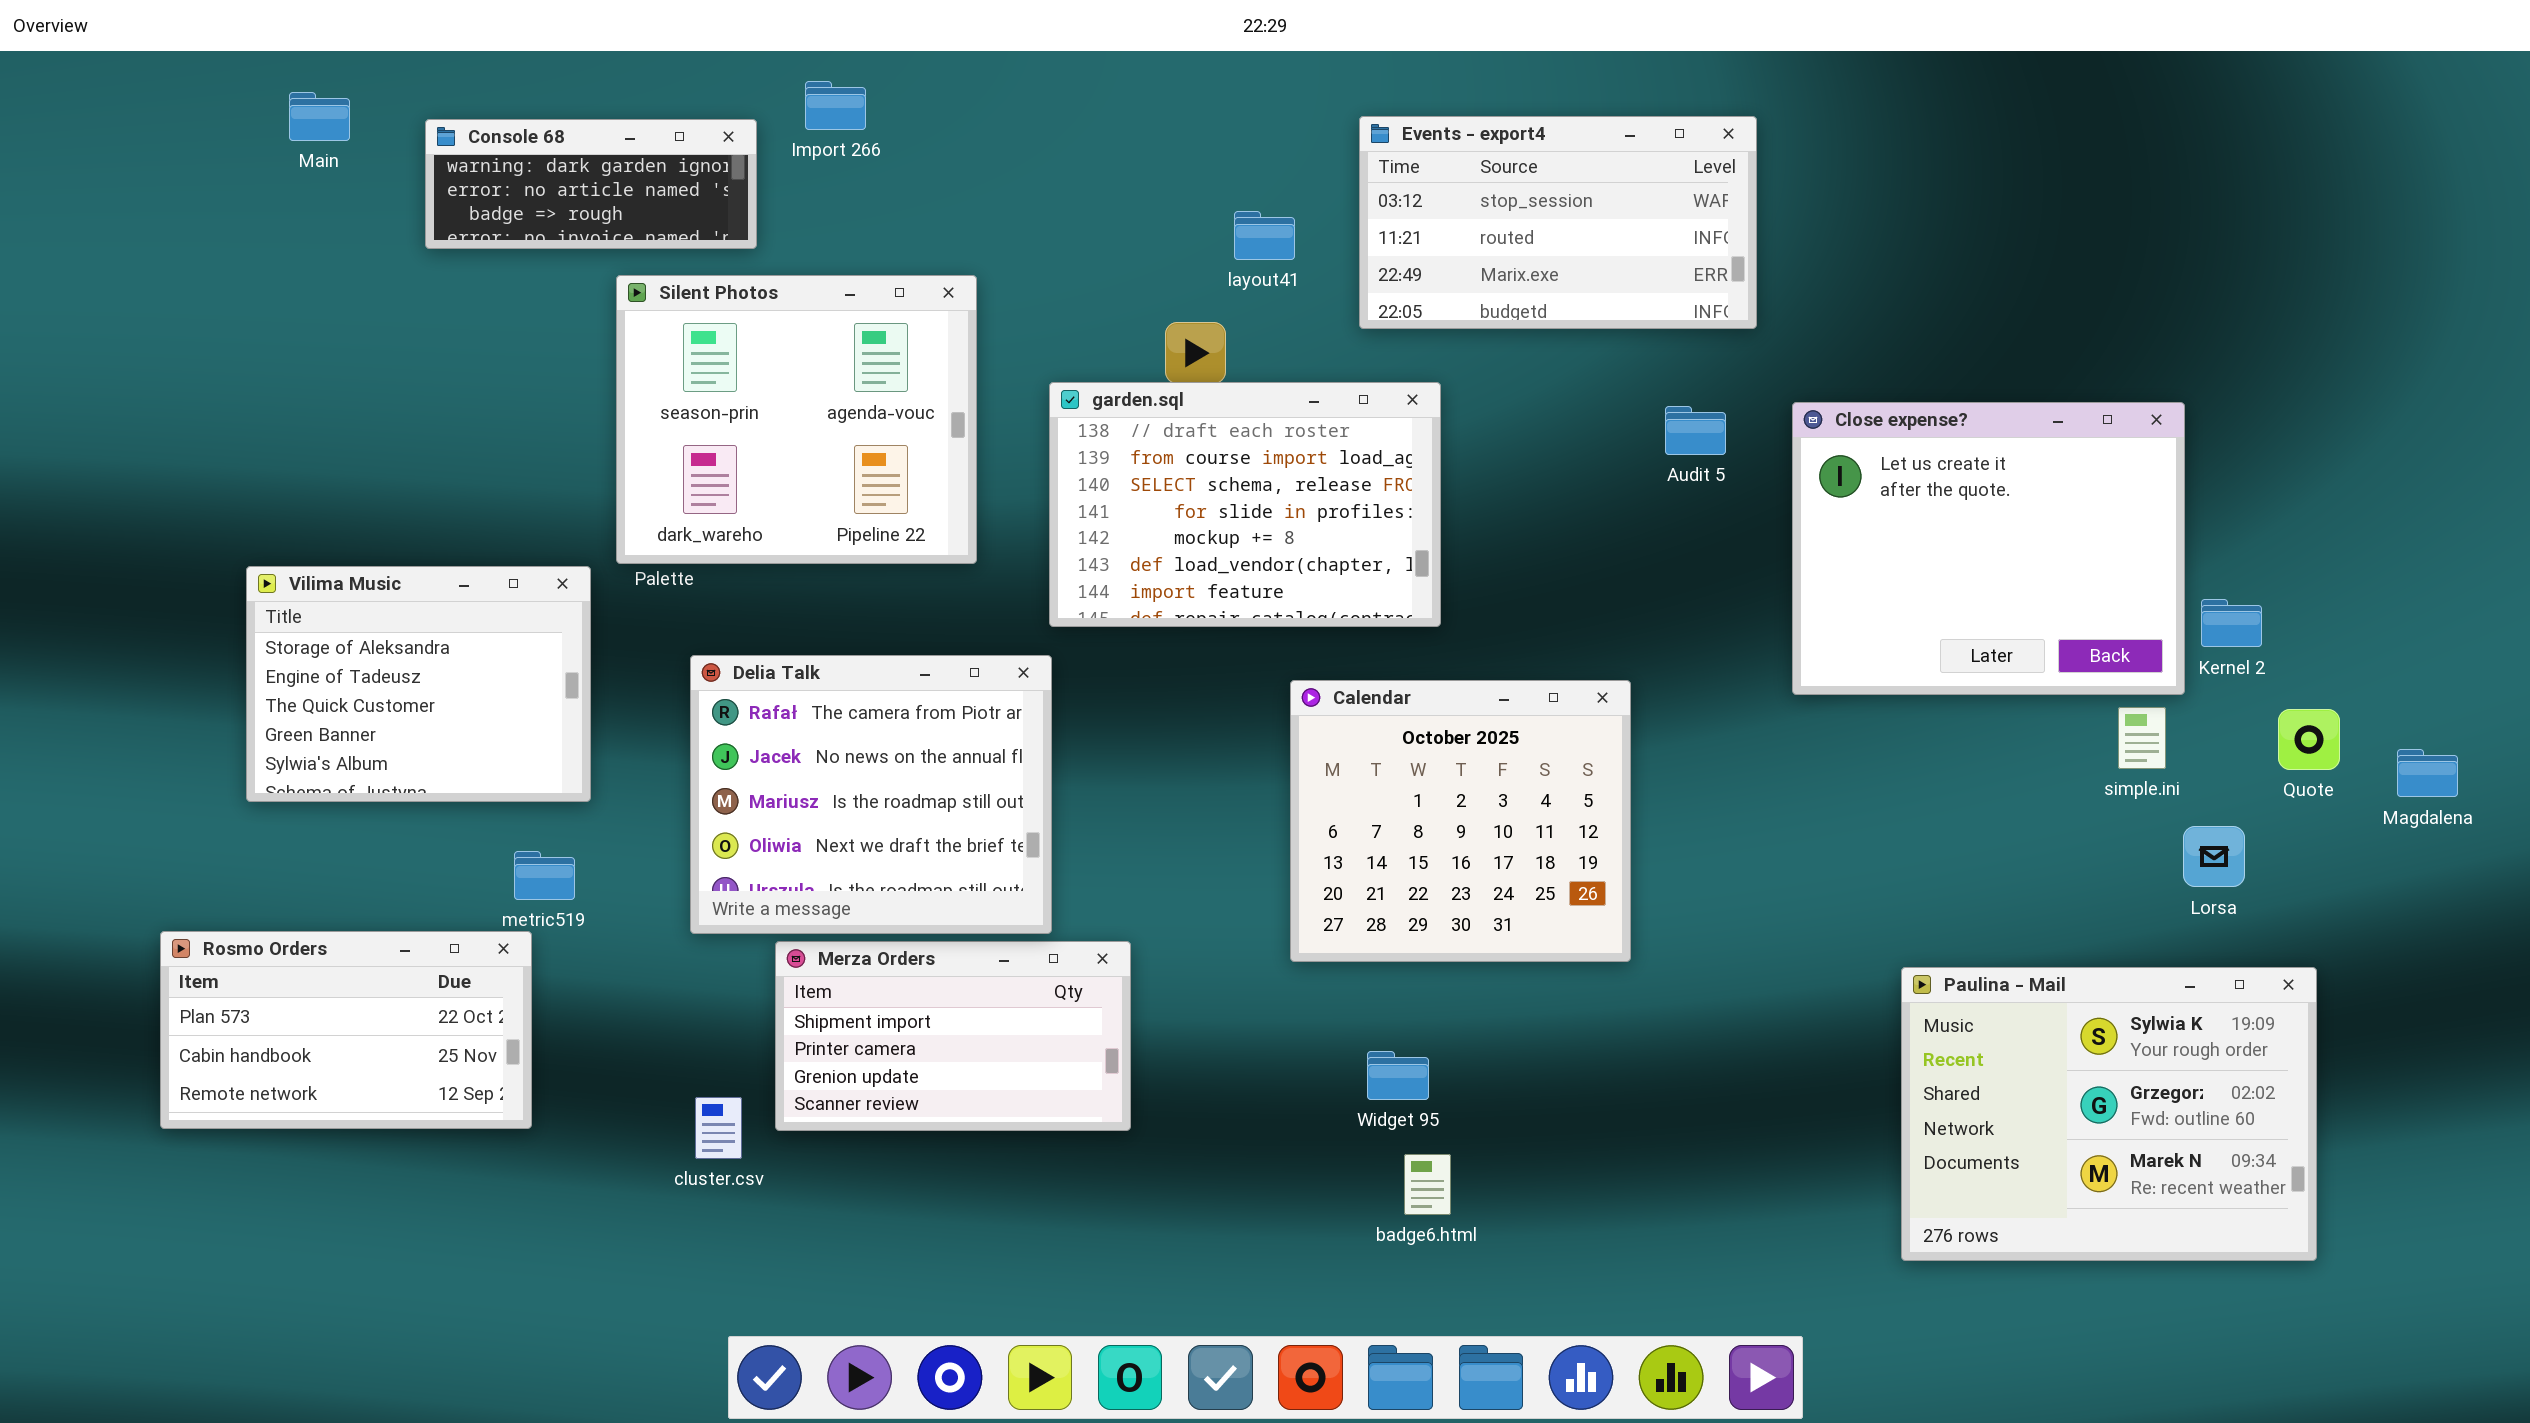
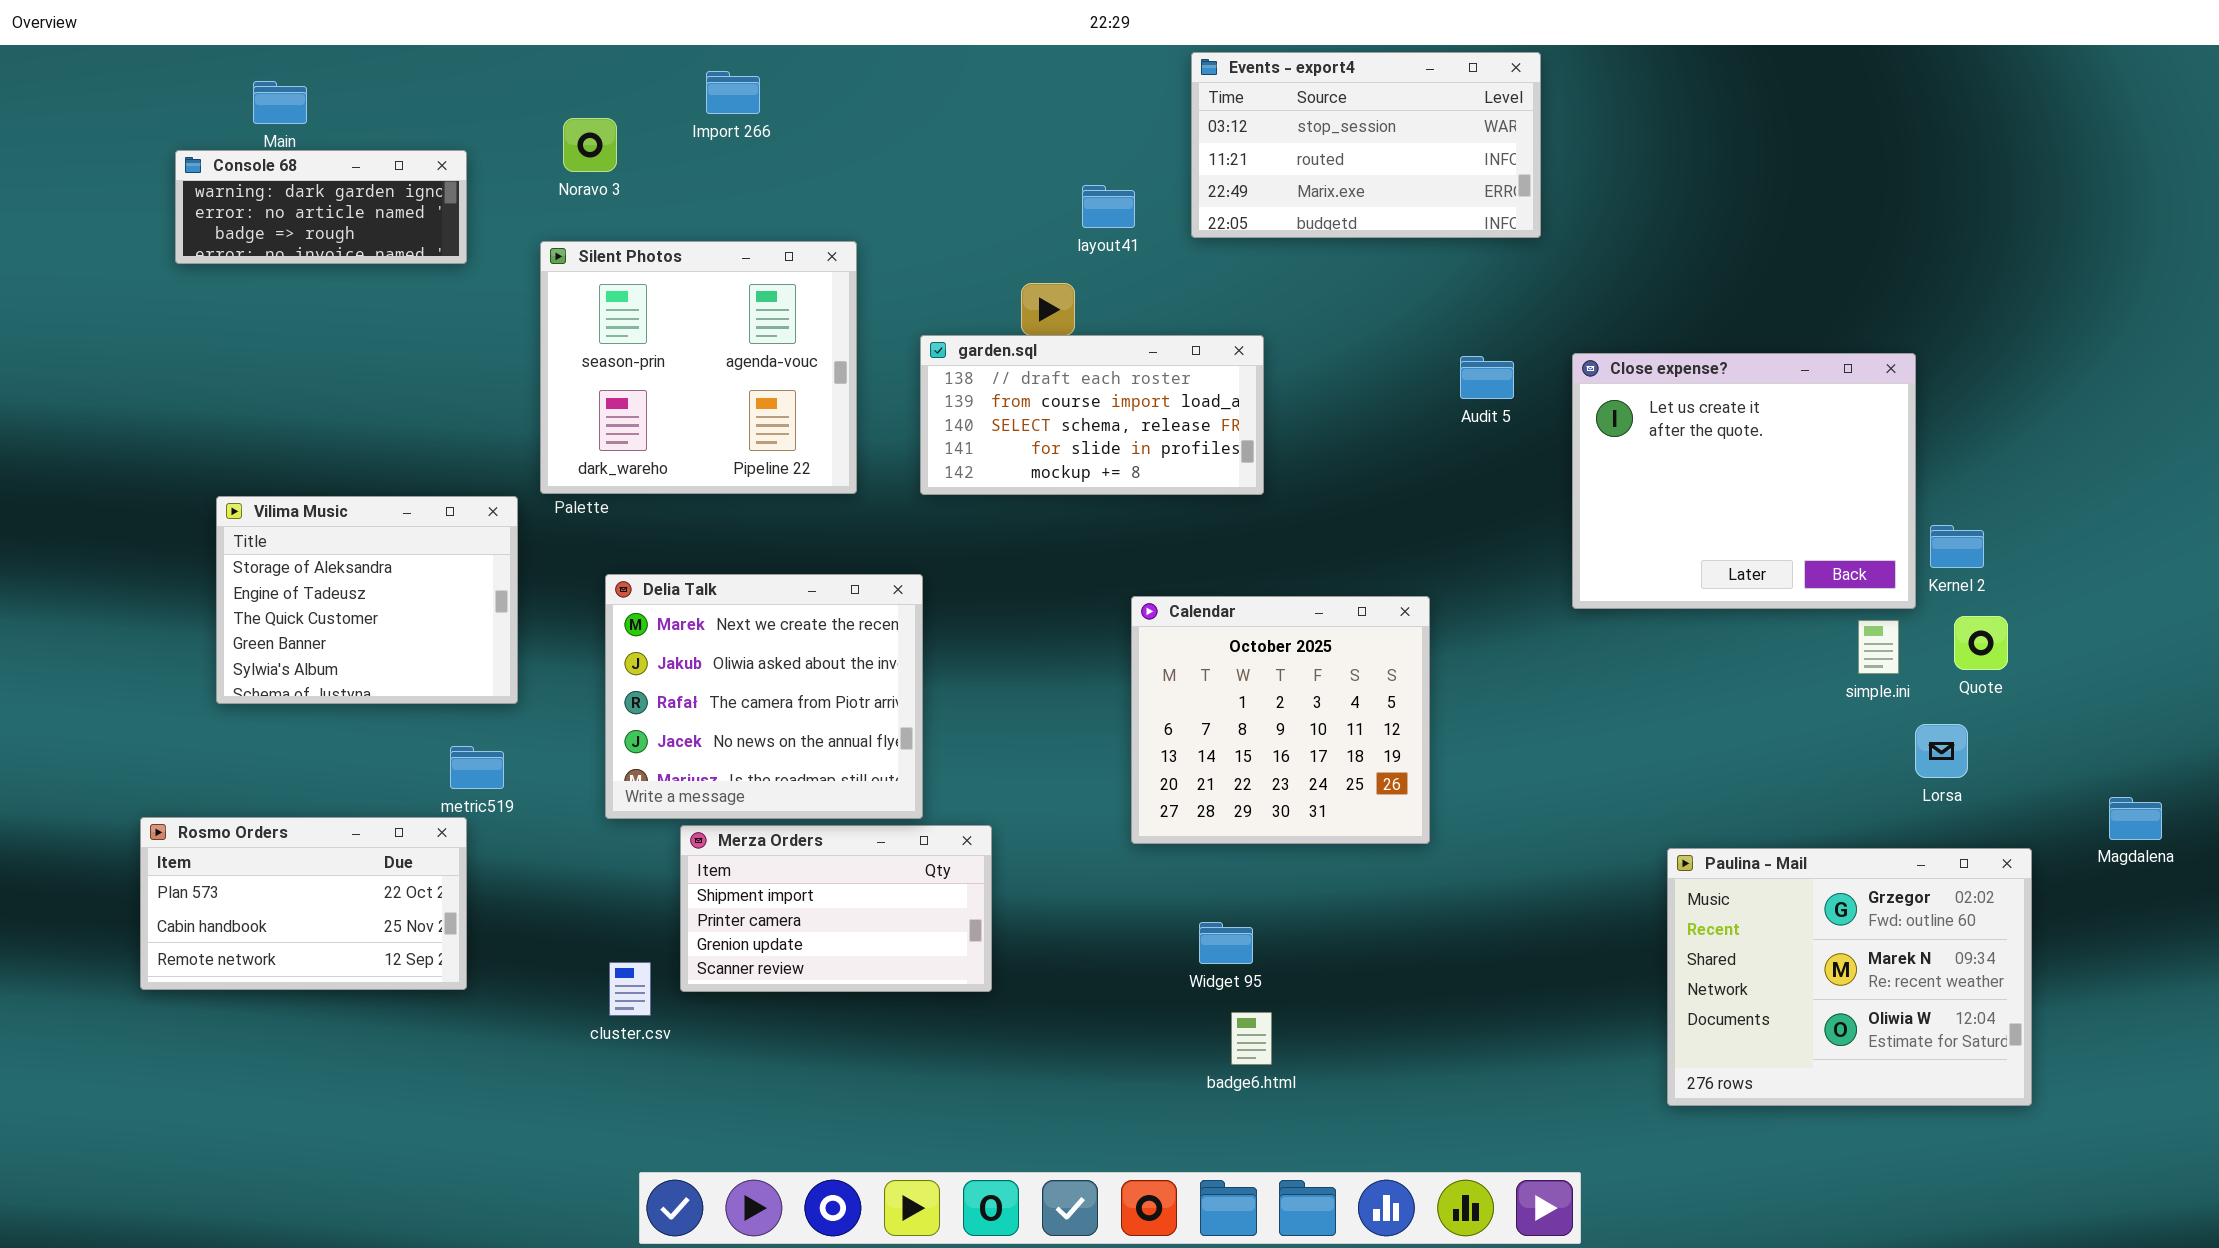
Events - export4: [1359,116,1757,329] -> [1191,52,1541,238], moved
Console 68: [425,119,757,249] -> [175,150,467,264], moved
garden.sql: [1049,382,1441,627] -> [920,335,1264,495], resized
Delia Talk: [690,655,1052,934] -> [605,574,923,819], scrolled up 2 rows
Quote: [2278,709,2340,770] -> [1954,616,2008,670], moved
Magdalena: [2397,749,2458,797] -> [2109,797,2162,840], moved
Paulina - Mail: [1901,967,2317,1261] -> [1667,848,2032,1106], scrolled down 1 row

